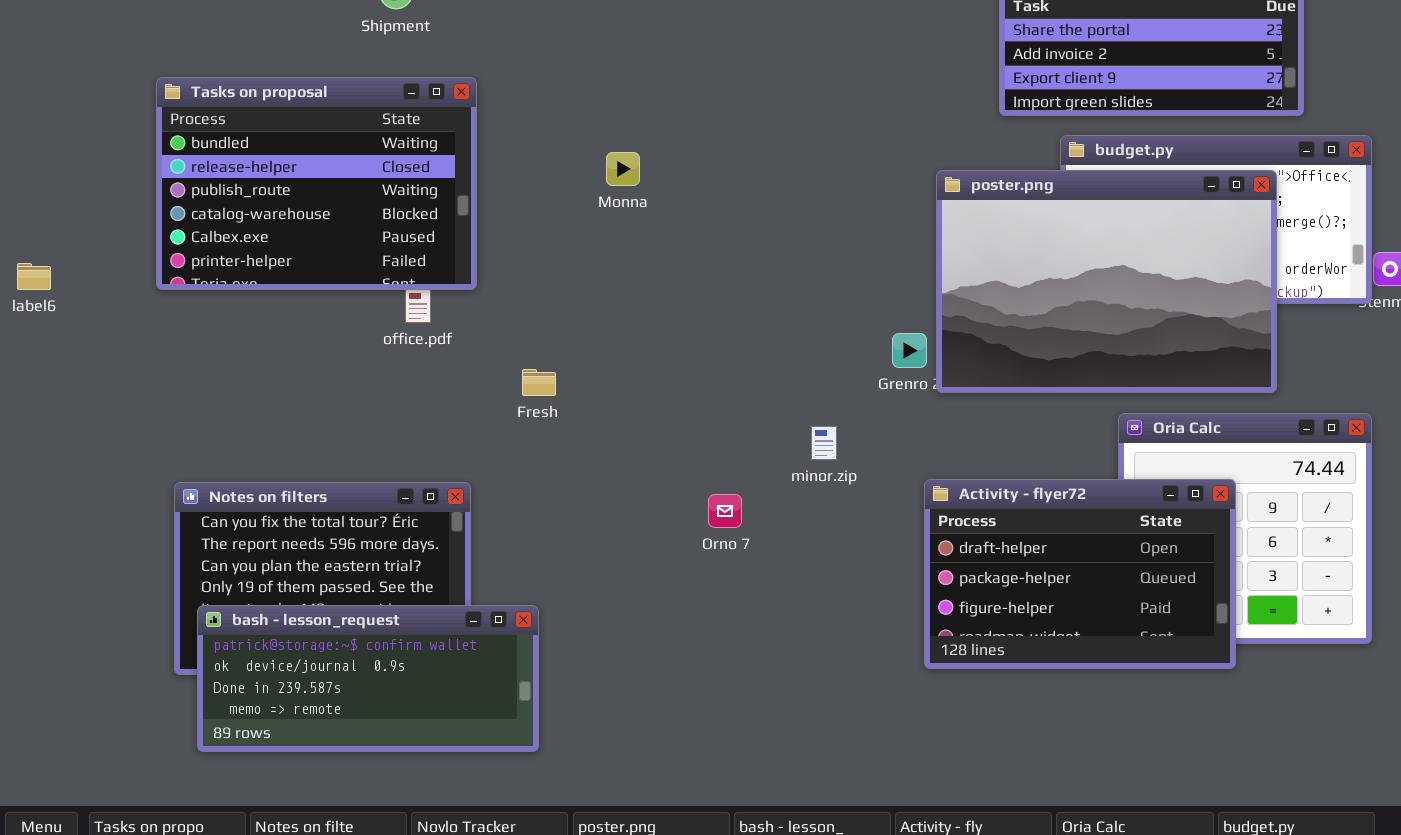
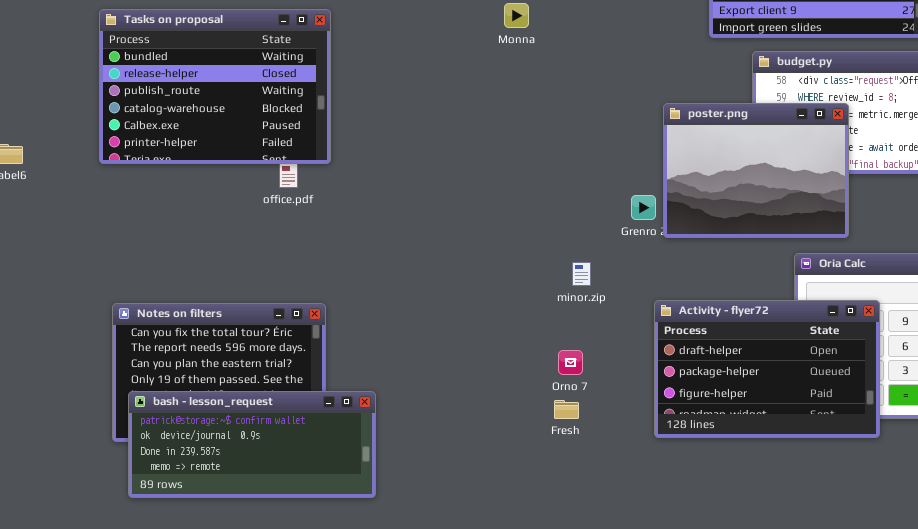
Monna: [606,152,640,186] -> [504,3,529,28], moved
poster.png: [936,170,1277,393] -> [663,103,849,238], resized
Fresh: [522,369,556,396] -> [554,400,579,419], moved
Orno 7: [708,494,742,528] -> [558,350,583,375], moved

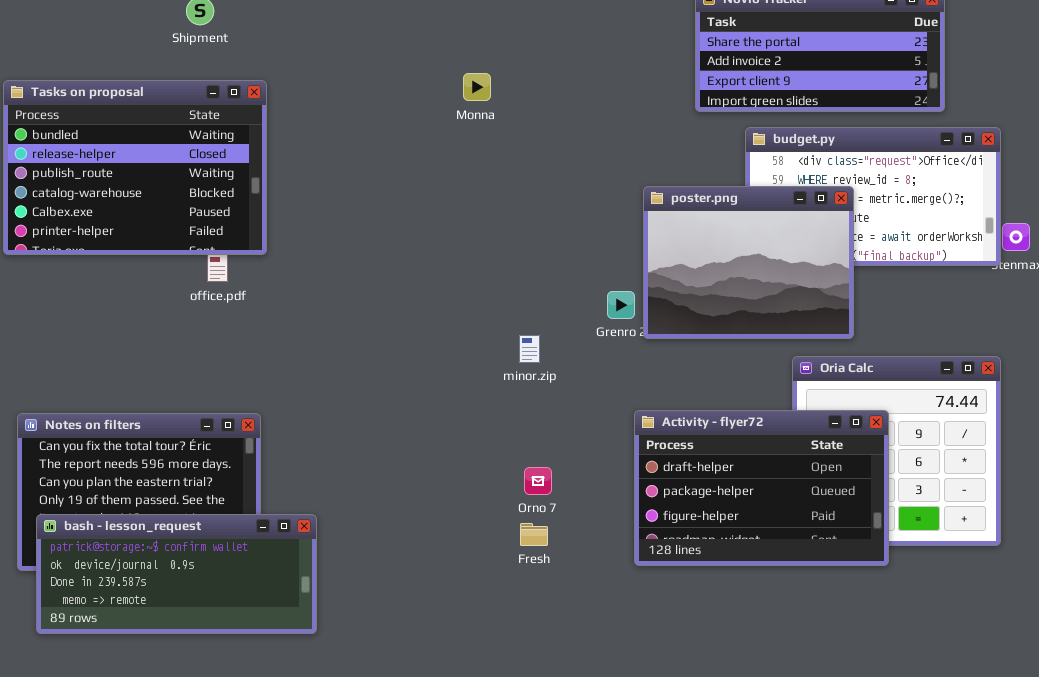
minor.zip: [572,262,591,286] -> [519,335,540,363], moved

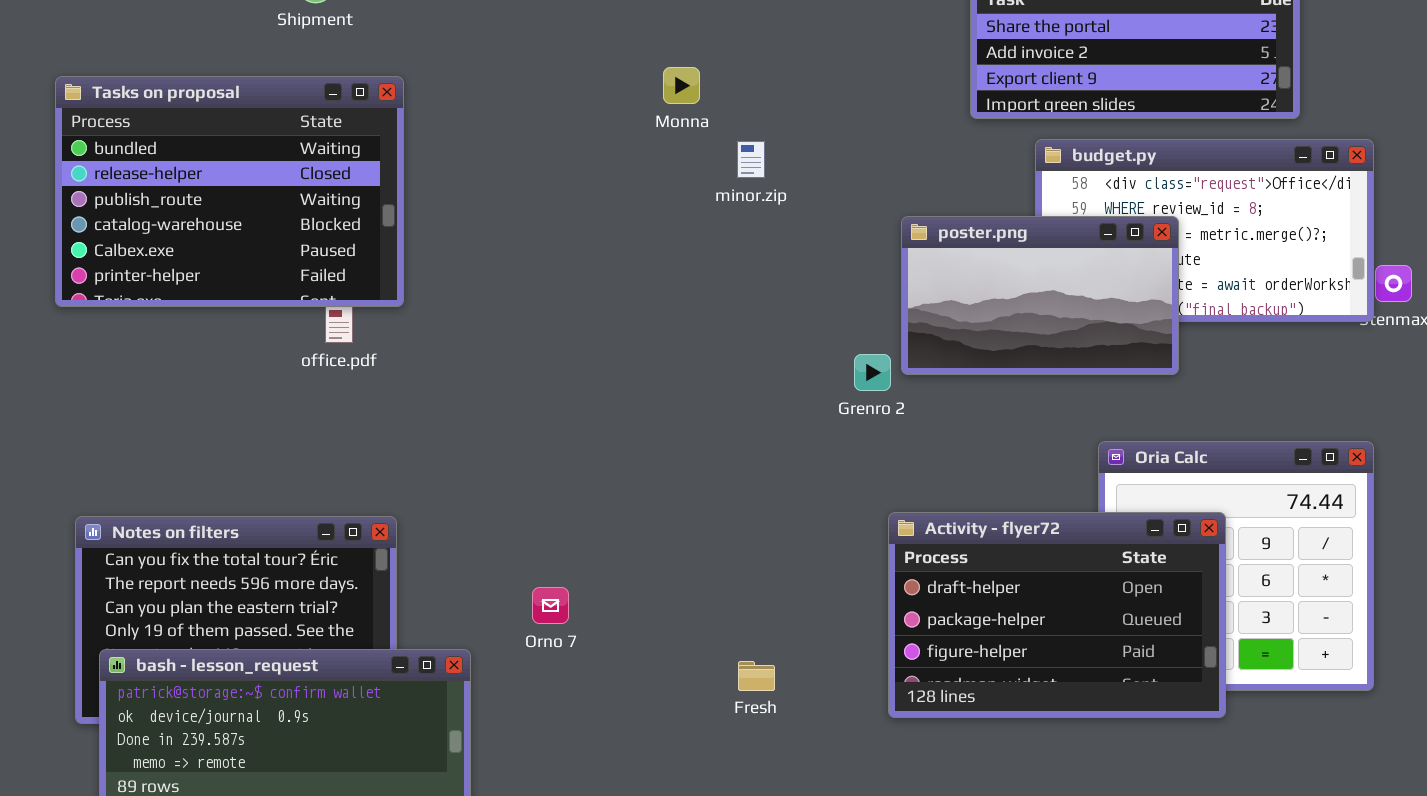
poster.png: [643,186,854,339] -> [901,216,1179,375], resized
minor.zip: [519,335,540,363] -> [737,141,765,178], moved
Orno 7: [524,467,552,495] -> [532,587,569,624], moved

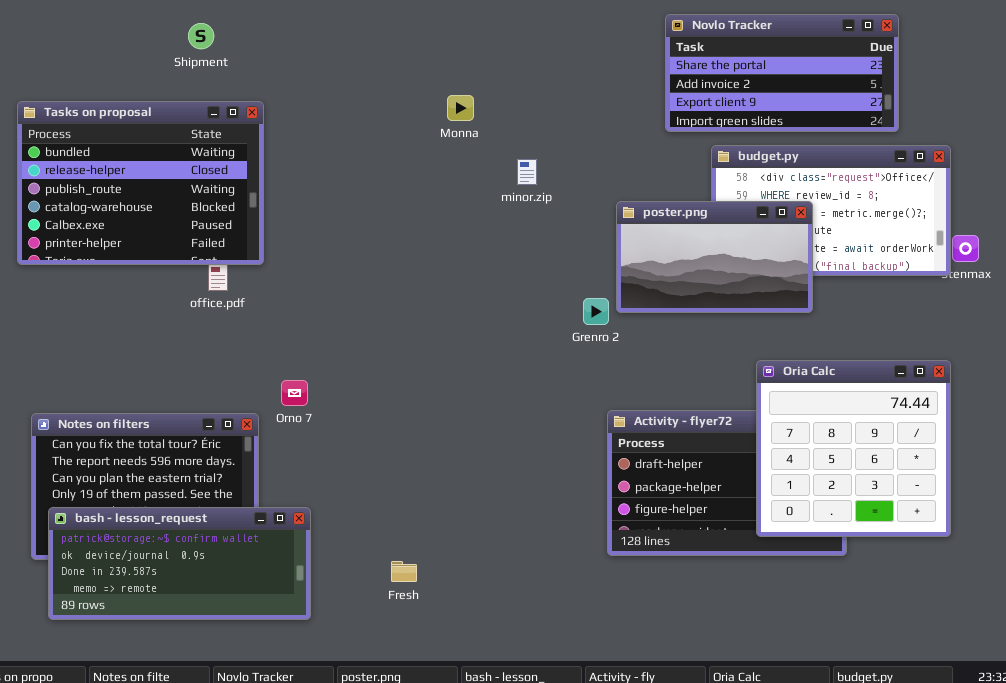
minor.zip: [737,141,765,178] -> [517,159,537,185], moved
Oria Calc: [1098,441,1374,691] -> [756,360,951,537], raised
Orno 7: [532,587,569,624] -> [281,380,308,406], moved
Fresh: [738,661,775,691] -> [391,561,417,582], moved

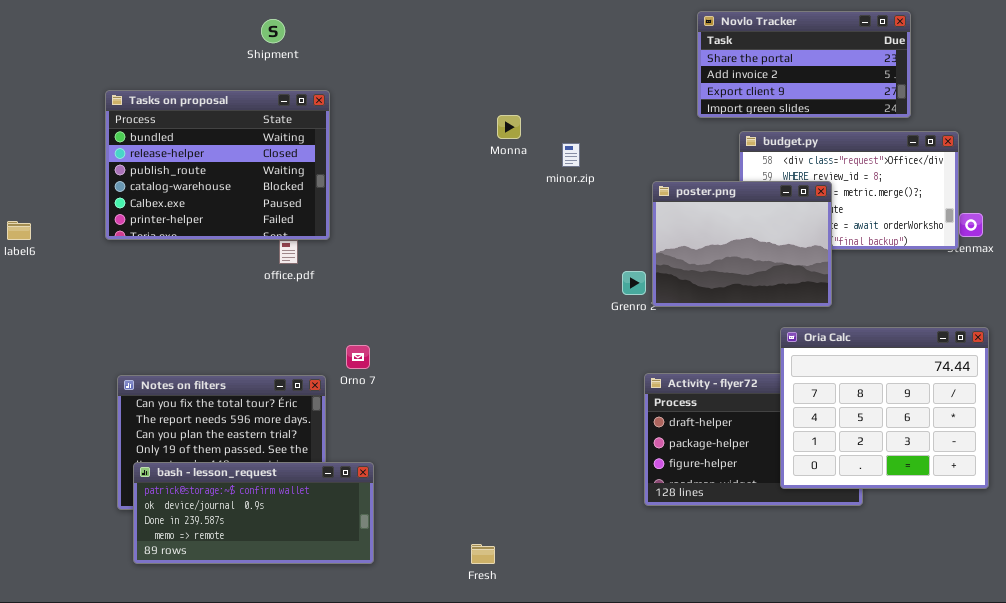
Monna: [447,95,474,121] -> [497,115,521,139], moved
poster.png: [616,201,813,313] -> [652,181,832,307], resized
Oria Calc: [756,360,951,537] -> [780,327,989,489], resized
Fresh: [391,561,417,582] -> [471,544,495,564], moved

